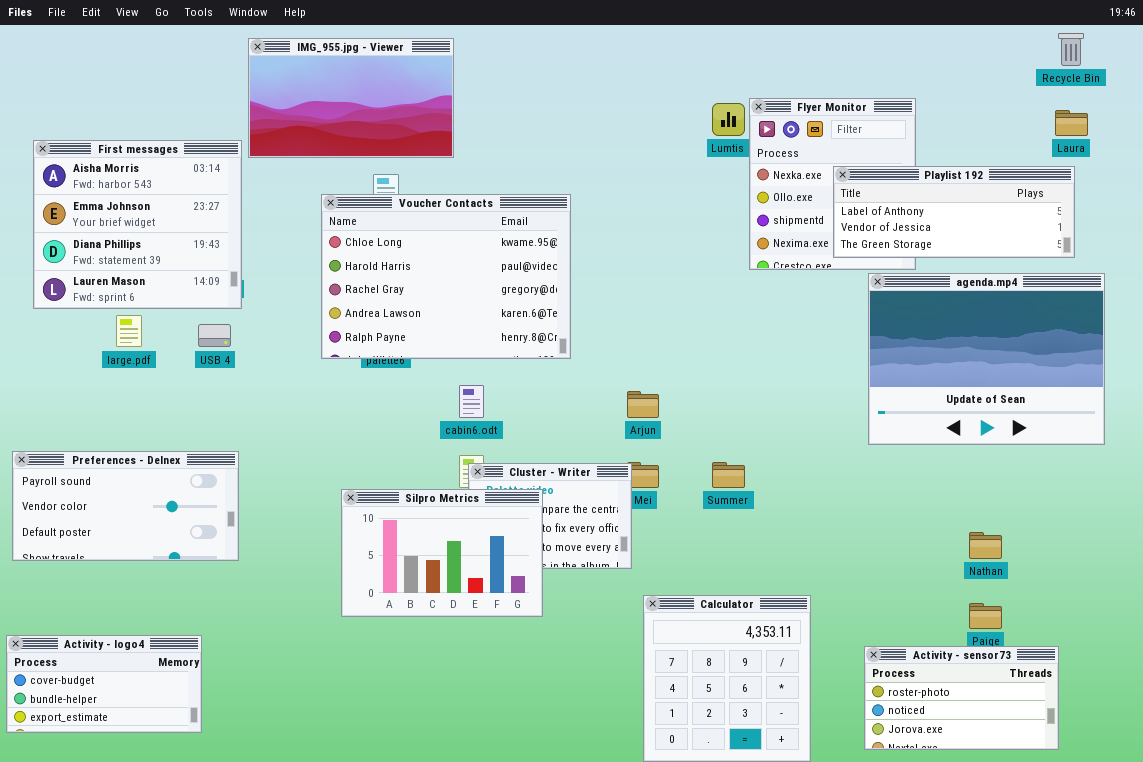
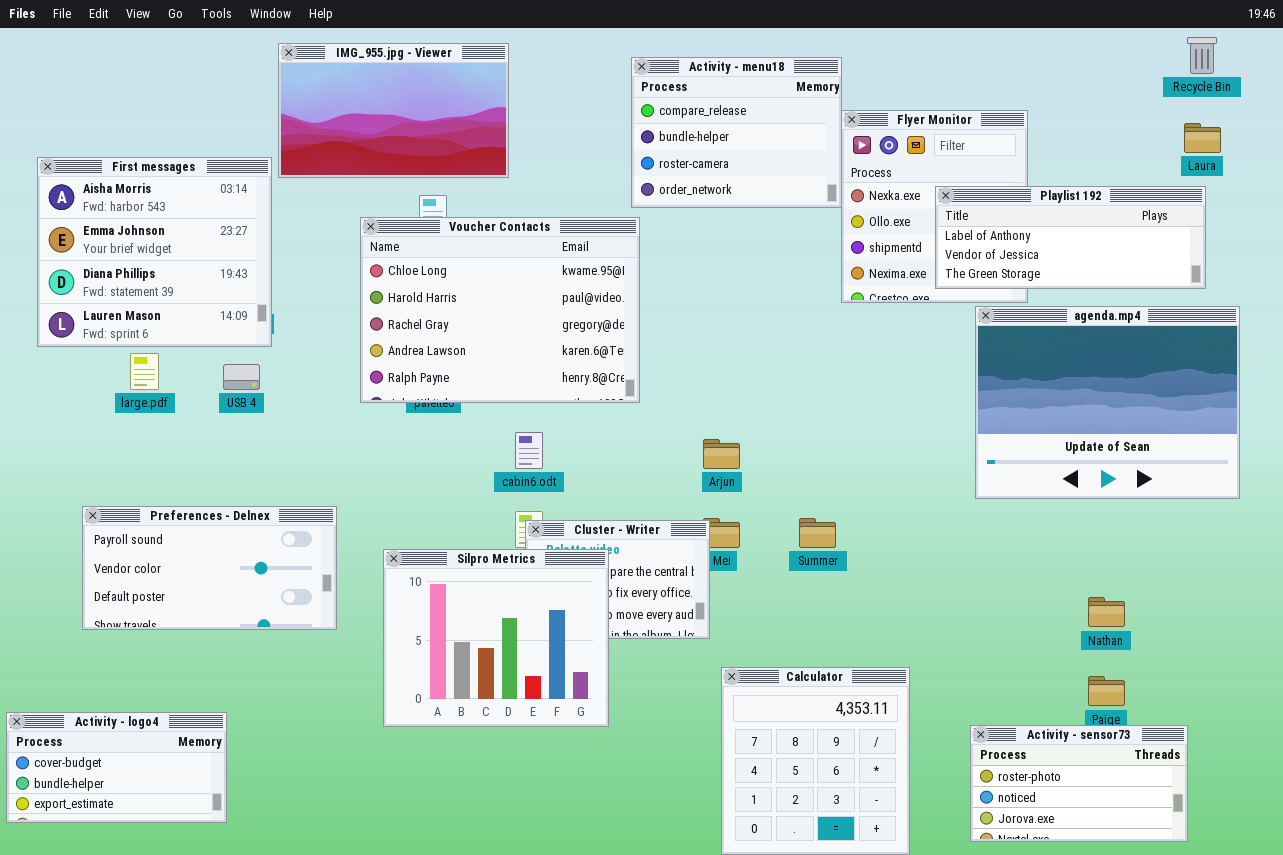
Activity - menu18: none -> [631,57,842,208], opened
Preferences - Delnex: [12,451,239,561] -> [82,506,337,630], moved
Silpro Metrics: [341,489,543,617] -> [383,549,609,727], resized

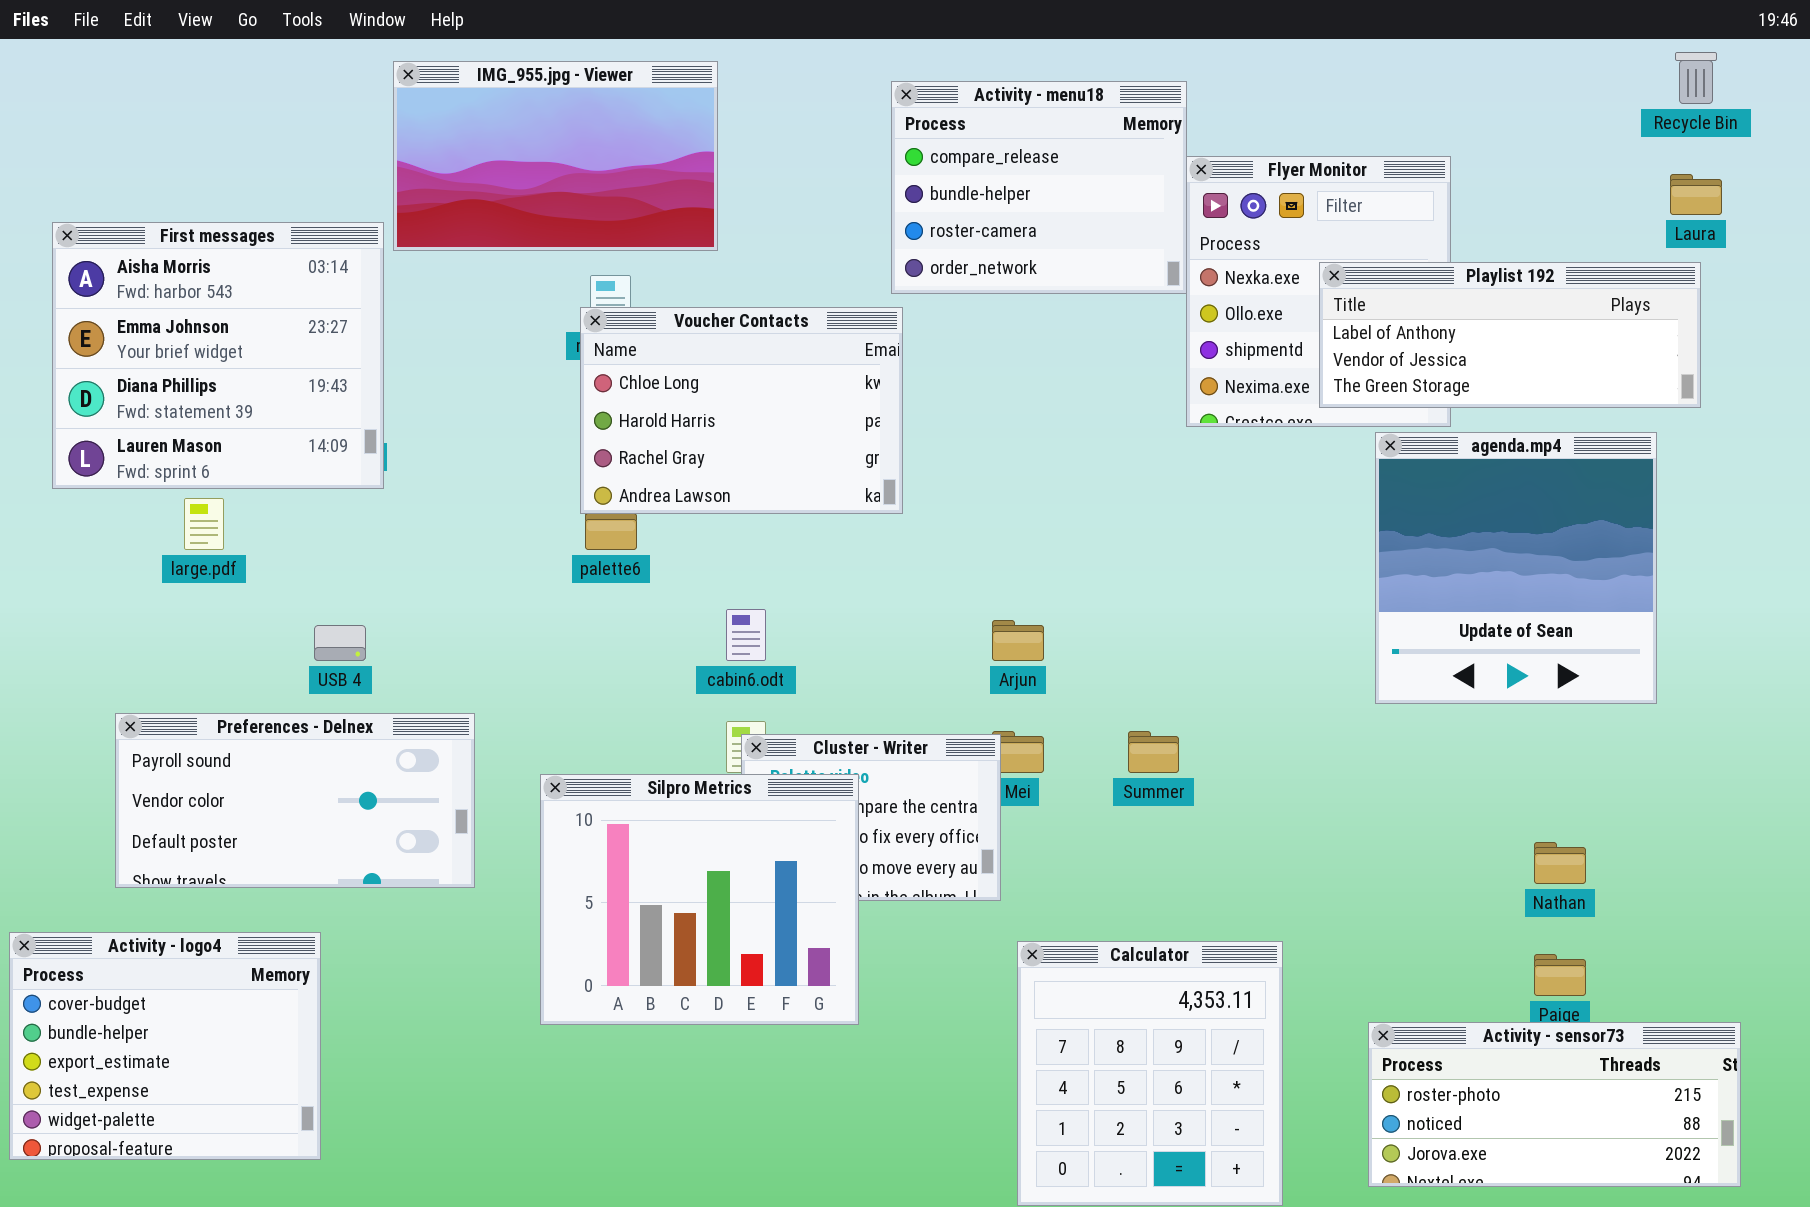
Voucher Contacts: [360,217,640,403] -> [580,307,903,514], resized
agenda.mp4: [975,306,1240,499] -> [1375,432,1657,704], resized
USB 4: [223,364,260,390] -> [314,625,366,661], moved
Activity - logo4: [6,712,227,823] -> [9,932,321,1160], resized
Activity - sensor73: [970,725,1188,842] -> [1368,1022,1741,1187], resized

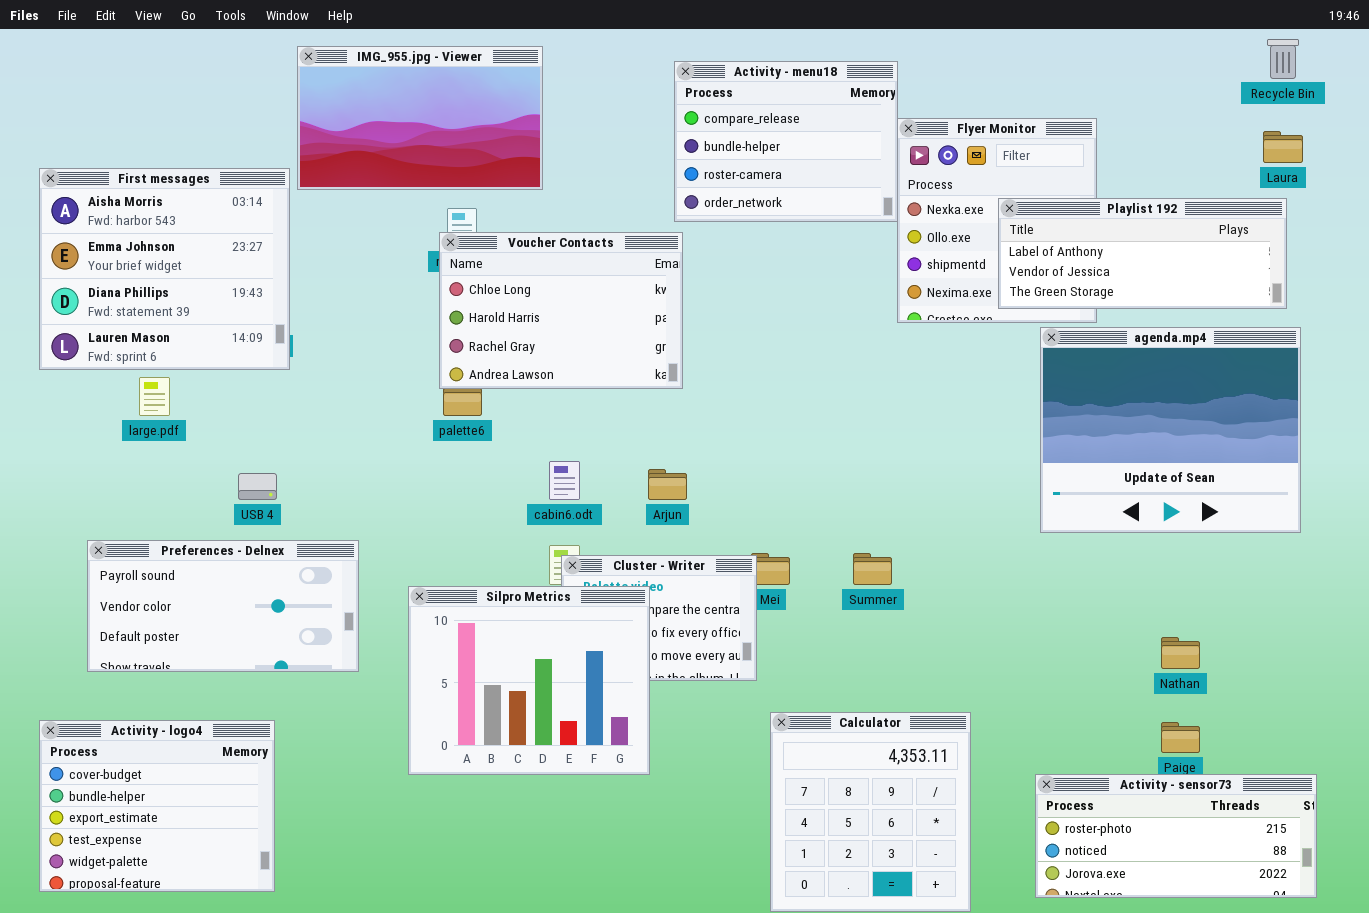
agenda.mp4: [1375,432,1657,704] -> [1040,327,1301,533], resized
Arjun: [992,620,1044,661] -> [648,469,687,500], moved
Activity - logo4: [9,932,321,1160] -> [39,720,275,892], moved

